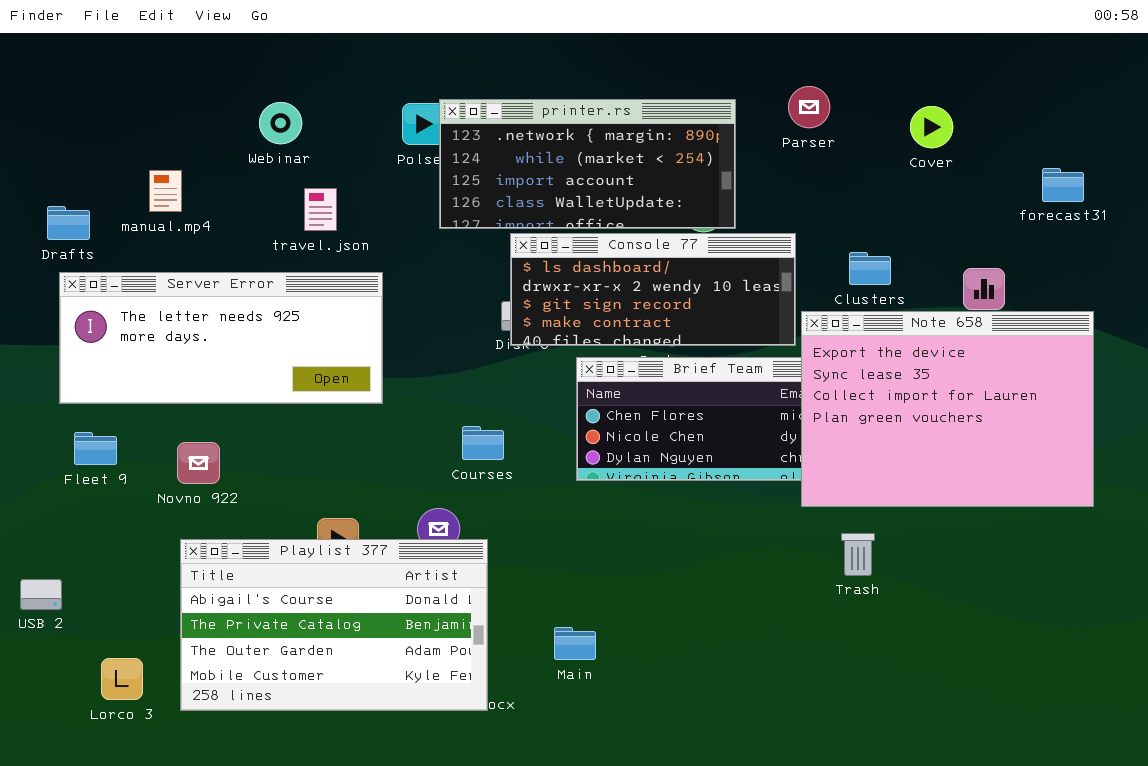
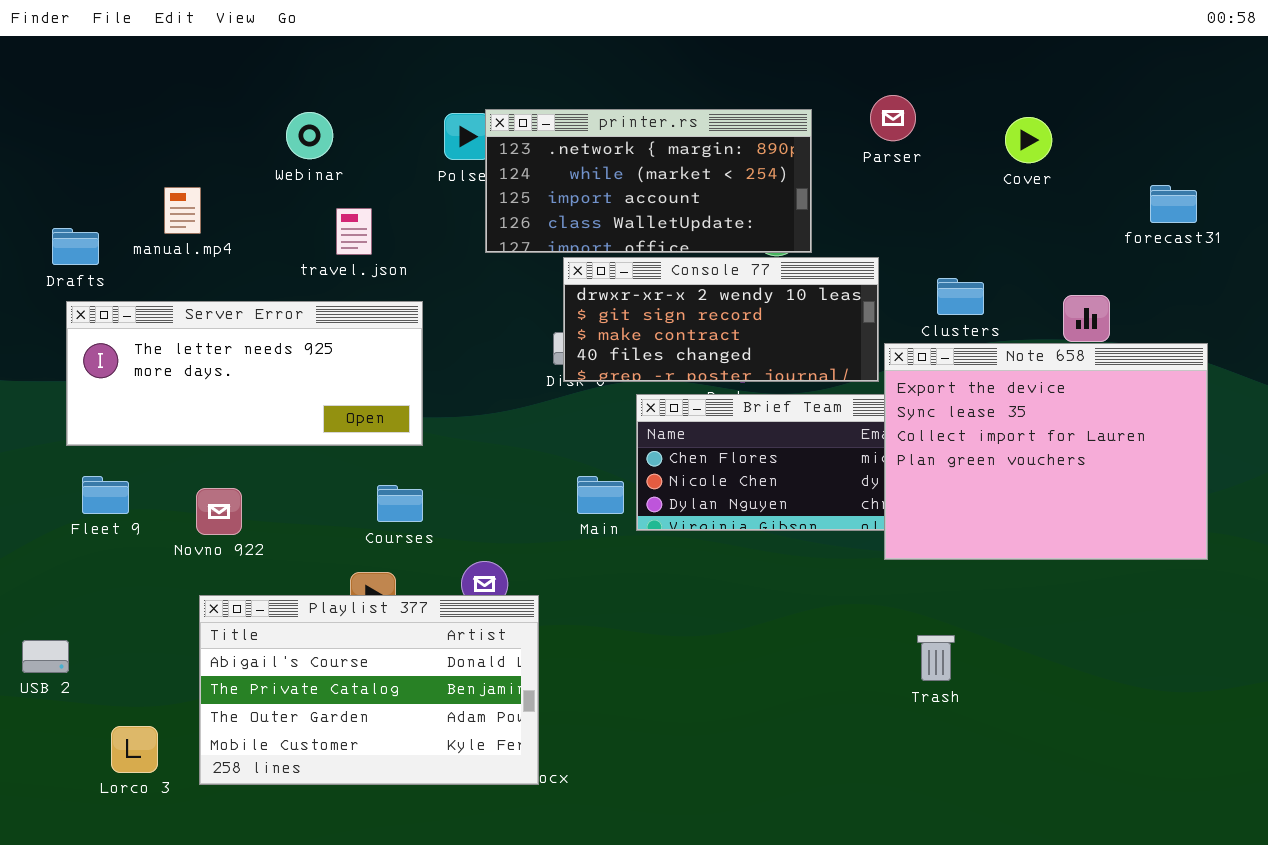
Console 77: [510,233,796,346] -> [563,257,879,382], scrolled down 1 row
Courses: [462,426,504,460] -> [377,485,423,522], moved
Trash: [841,533,875,576] -> [917,635,955,681], moved
Main: [554,627,596,660] -> [577,476,624,514], moved

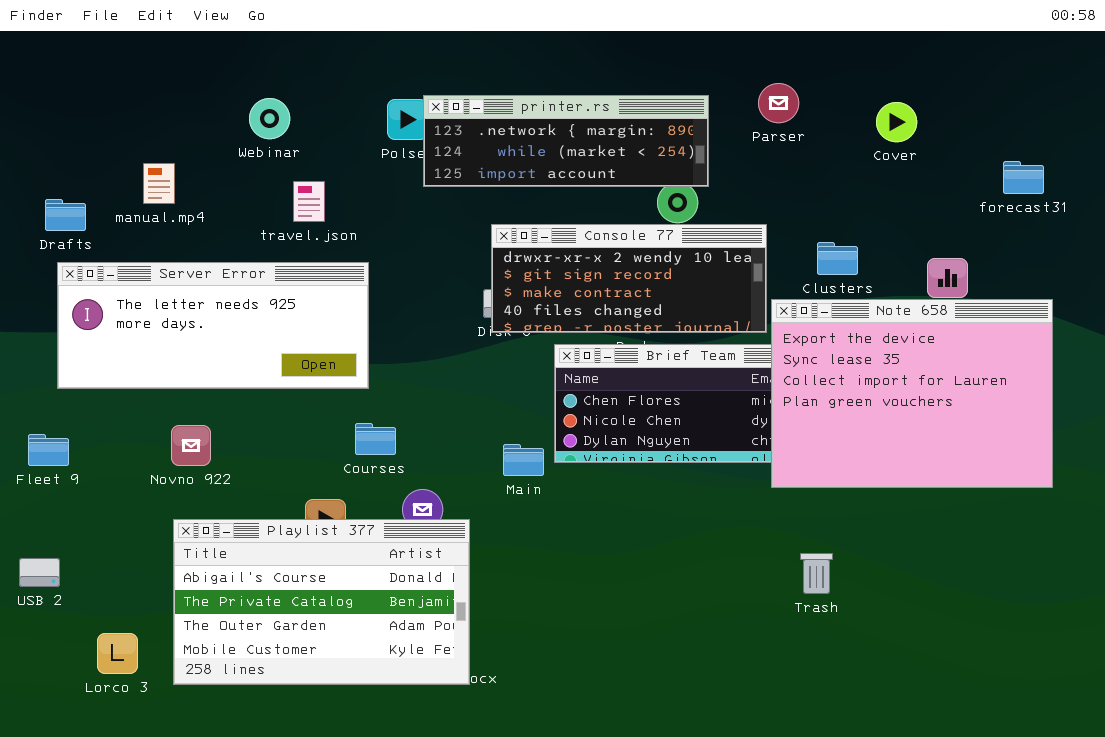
printer.rs: [485,109,812,253] -> [423,95,709,187], resized
Fleet 9: [82,476,129,514] -> [28,434,69,466], moved
Main: [577,476,624,514] -> [503,444,544,476], moved
Courses: [377,485,423,522] -> [355,423,396,455], moved

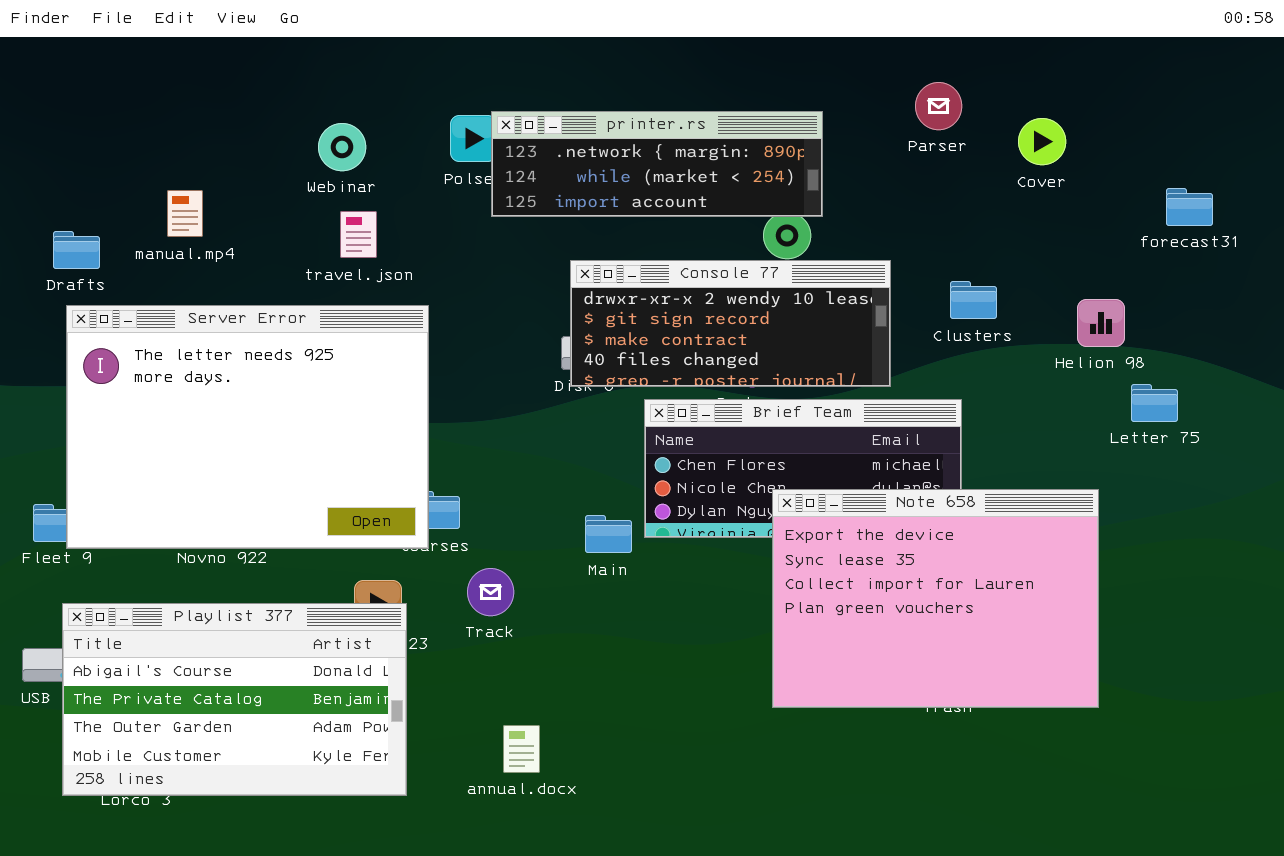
Parser: [758,83,799,123] -> [915,82,962,130], moved
Webinar: [249,98,290,139] -> [318,123,366,171], moved
Server Error: [57,262,369,389] -> [66,305,429,549], resized
Note 658: [771,299,1053,488] -> [772,489,1099,708], moved
Playlist 377: [173,519,470,685] -> [62,603,407,796], moved

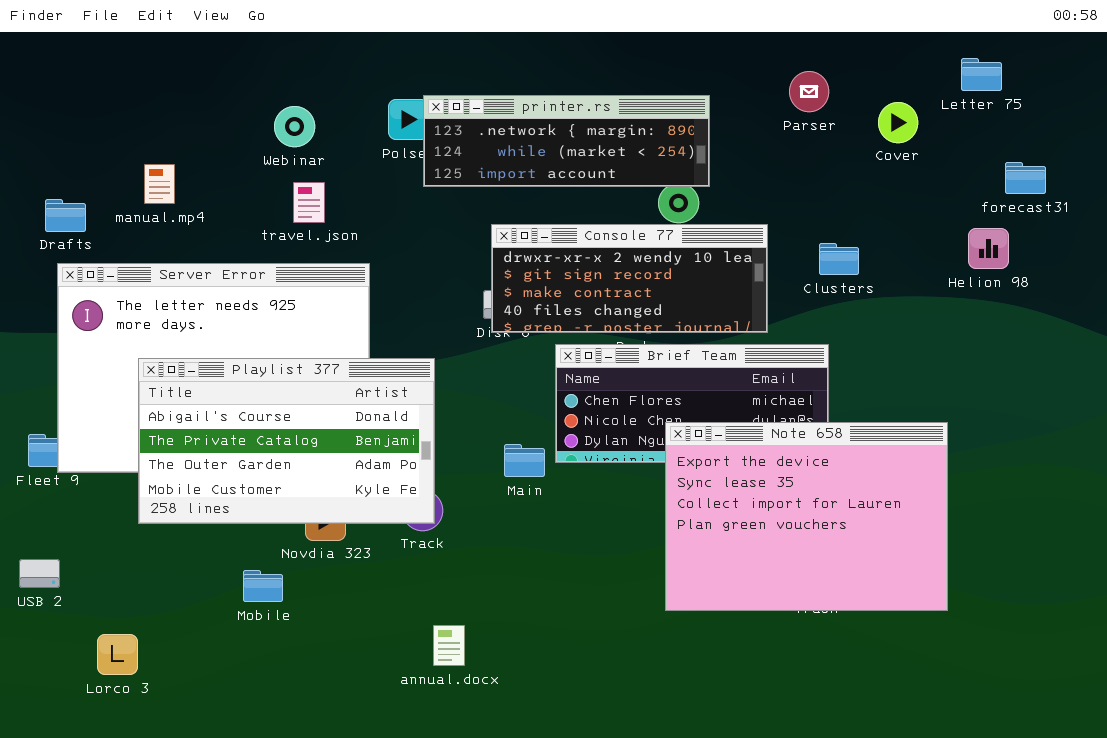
Helion 98: [1077,299,1125,347] -> [968,228,1009,269], moved
Letter 75: [1131,384,1178,422] -> [961,58,1002,91], moved
Playlist 377: [62,603,407,796] -> [138,358,435,524], moved

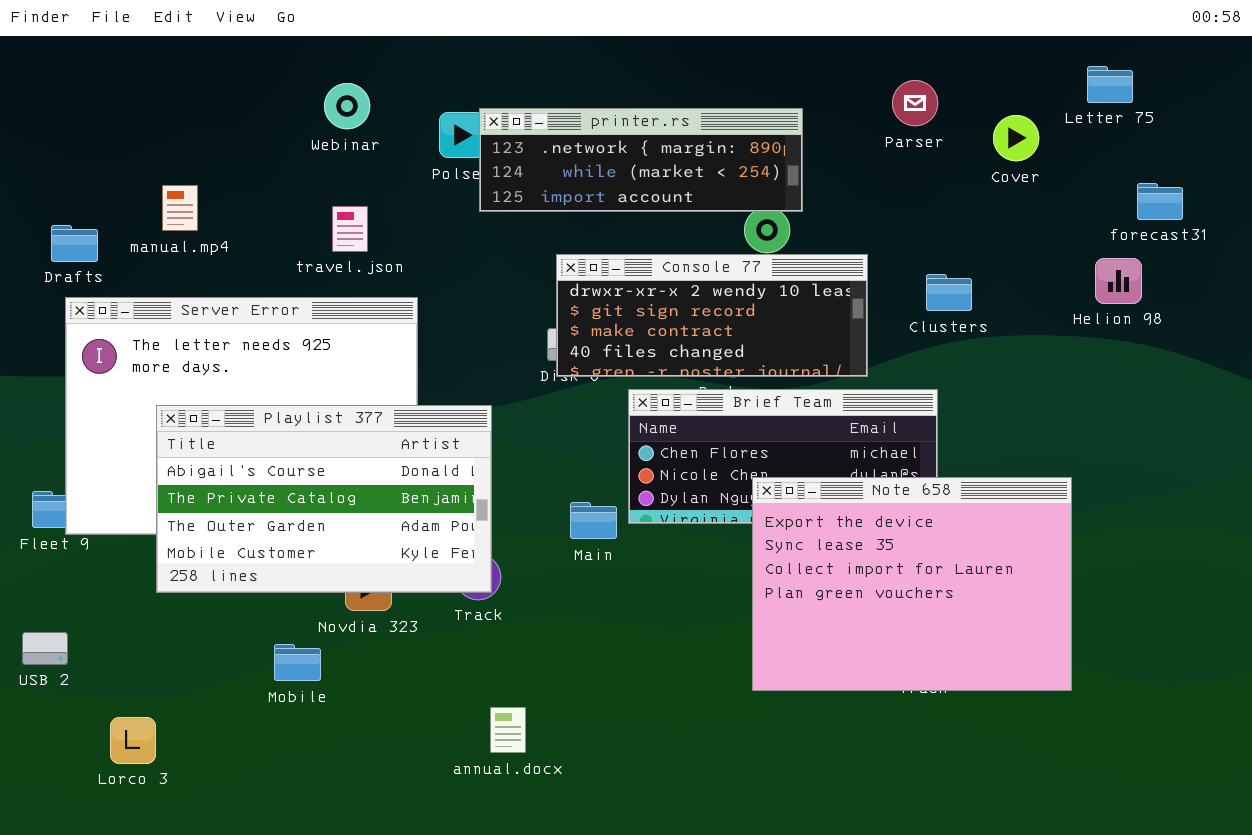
Webinar: [274,106,315,147] -> [324,83,370,129], moved

